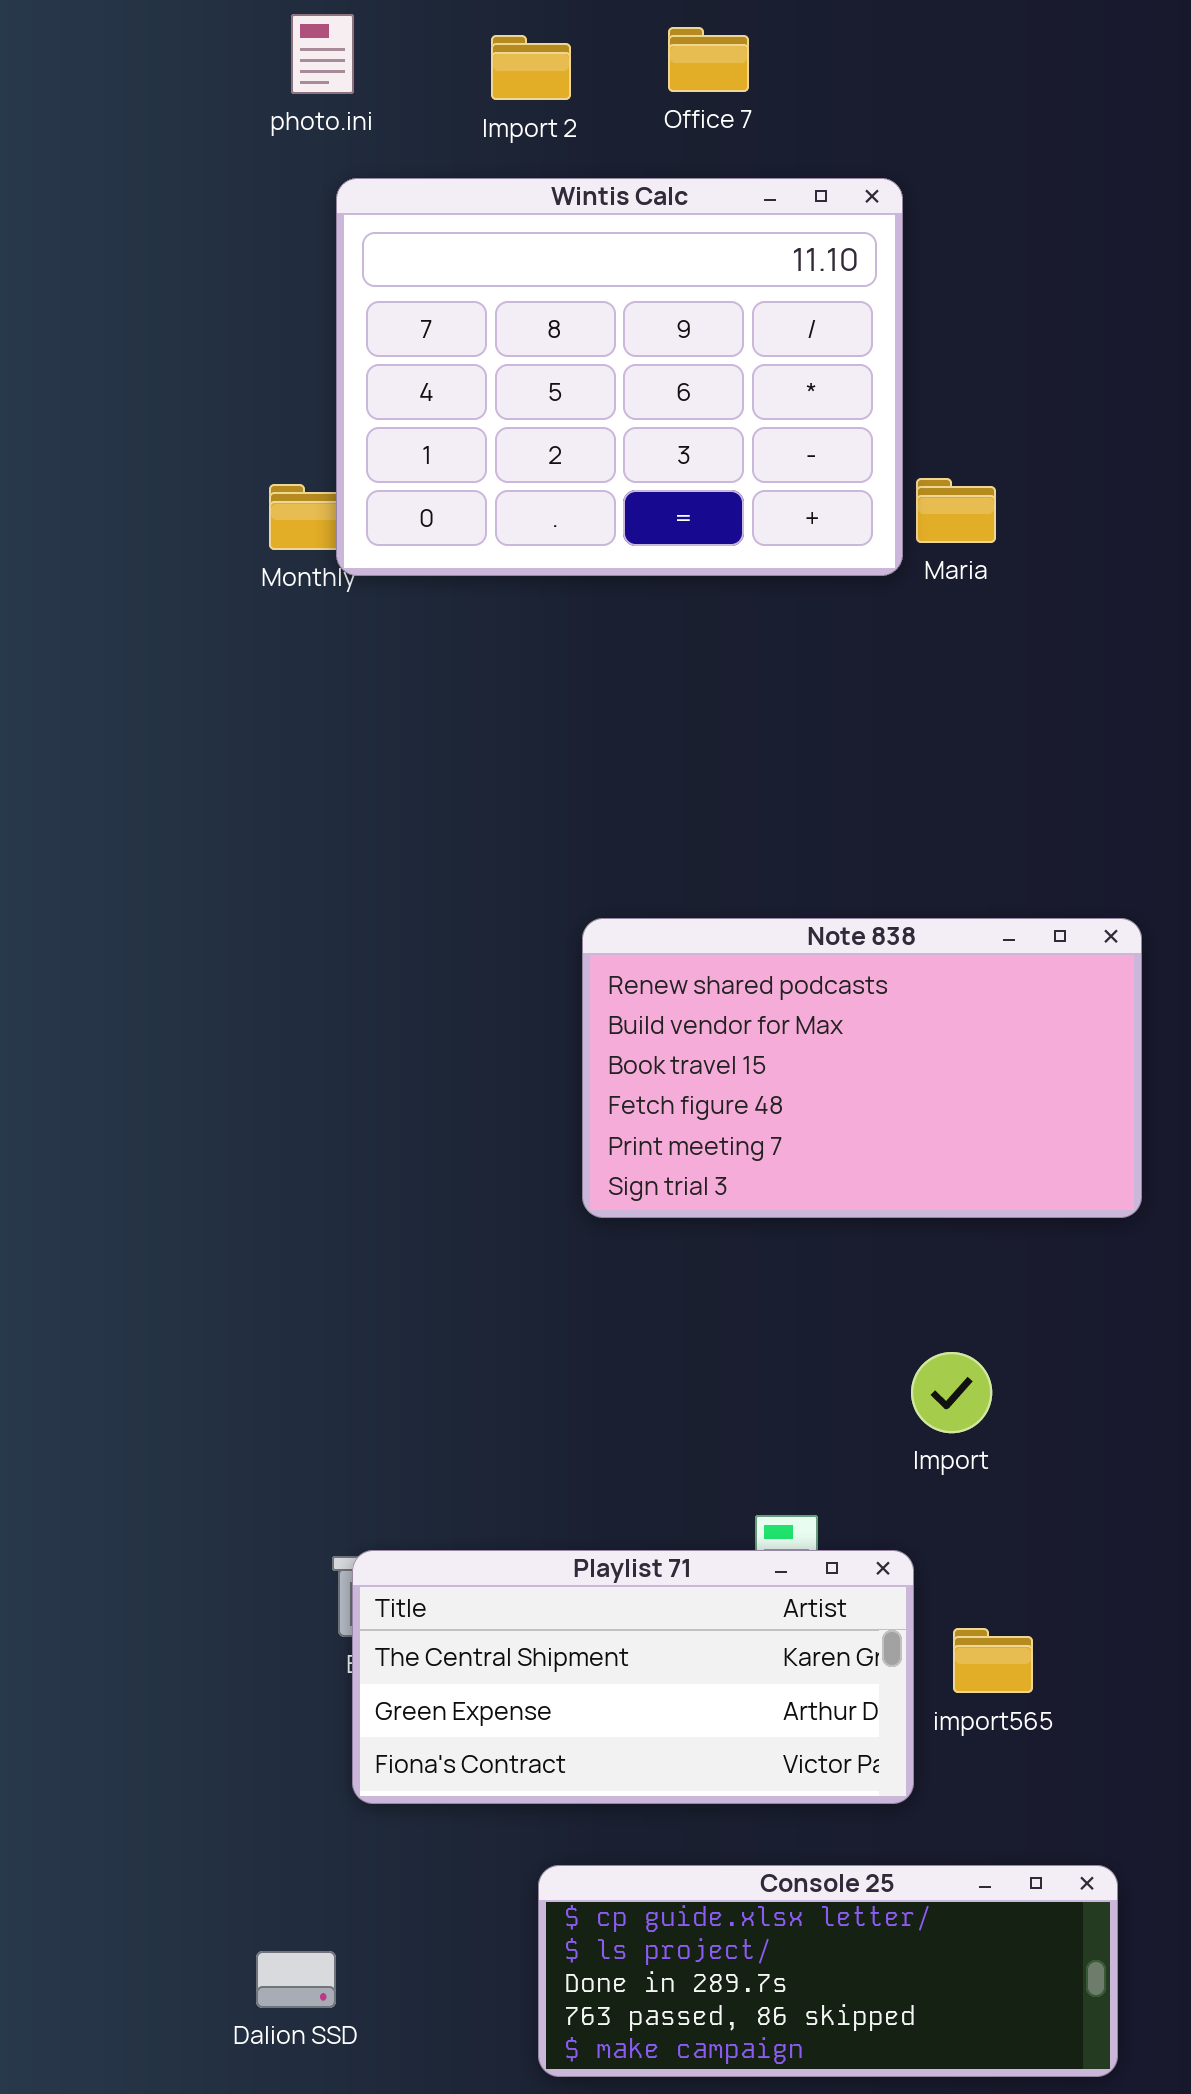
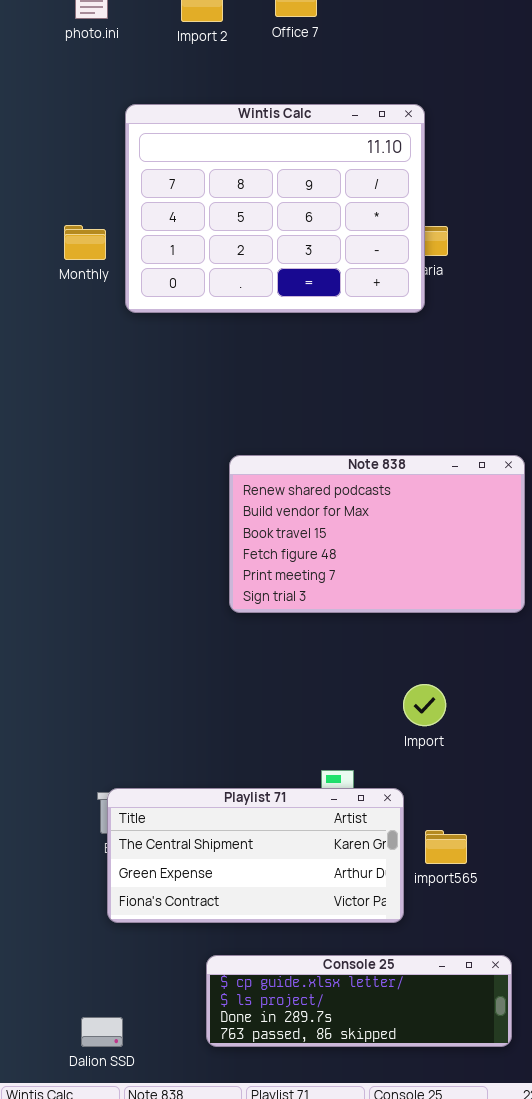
Wintis Calc: [336,178,903,576] -> [125,104,425,313], moved
Console 25: [538,1865,1118,2077] -> [206,955,512,1047], resized
Dalion SSD: [256,1951,336,2008] -> [81,1017,123,1047], moved

